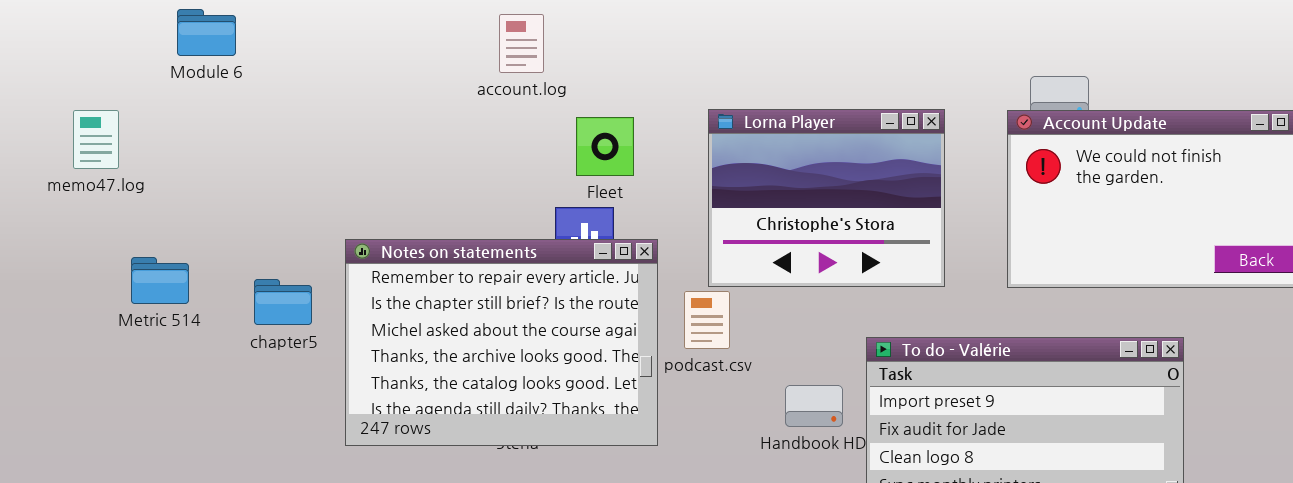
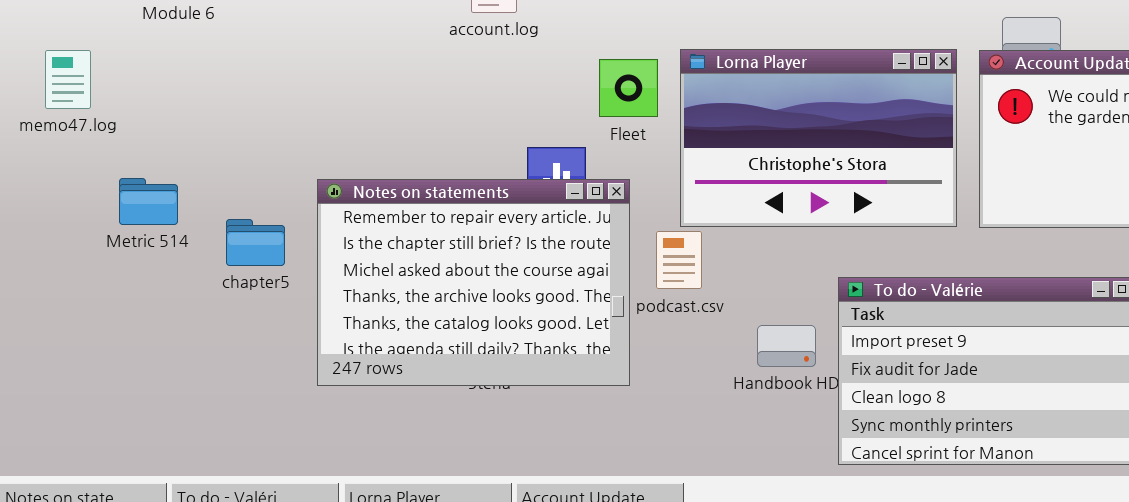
Lorna Player: [708,109,945,287] -> [680,49,957,227], resized
Fleet: [576,117,634,176] -> [599,59,658,117], moved
Metric 514: [131,257,189,304] -> [119,178,178,225], moved

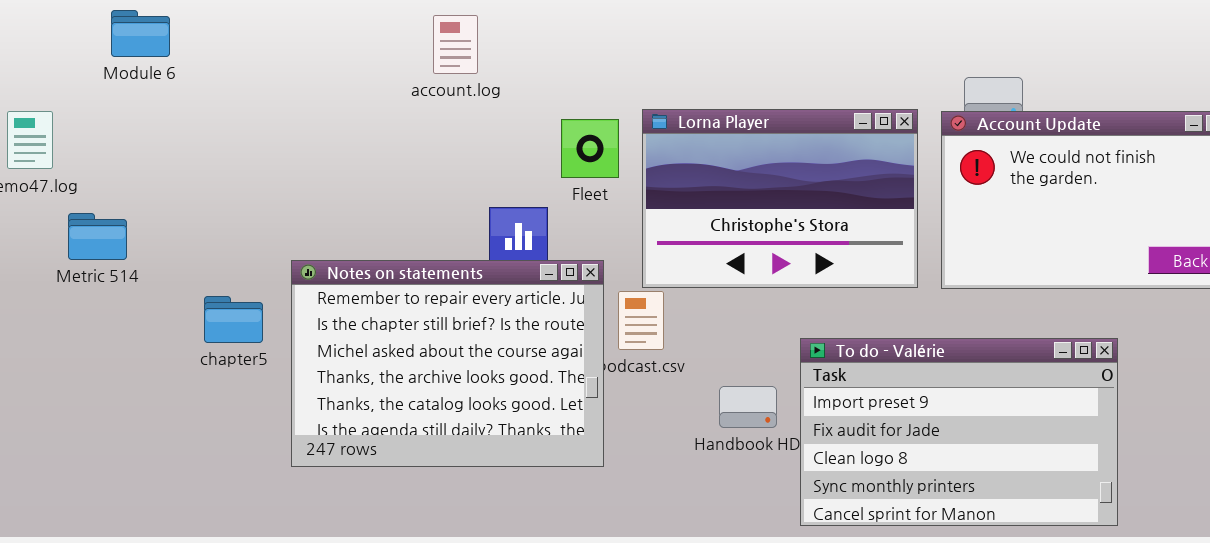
Metric 514: [119,178,178,225] -> [68,213,127,260], moved
Notes on statements: [317,179,630,386] -> [291,260,604,467], moved
chapter5: [226,219,285,266] -> [204,296,263,343], moved

